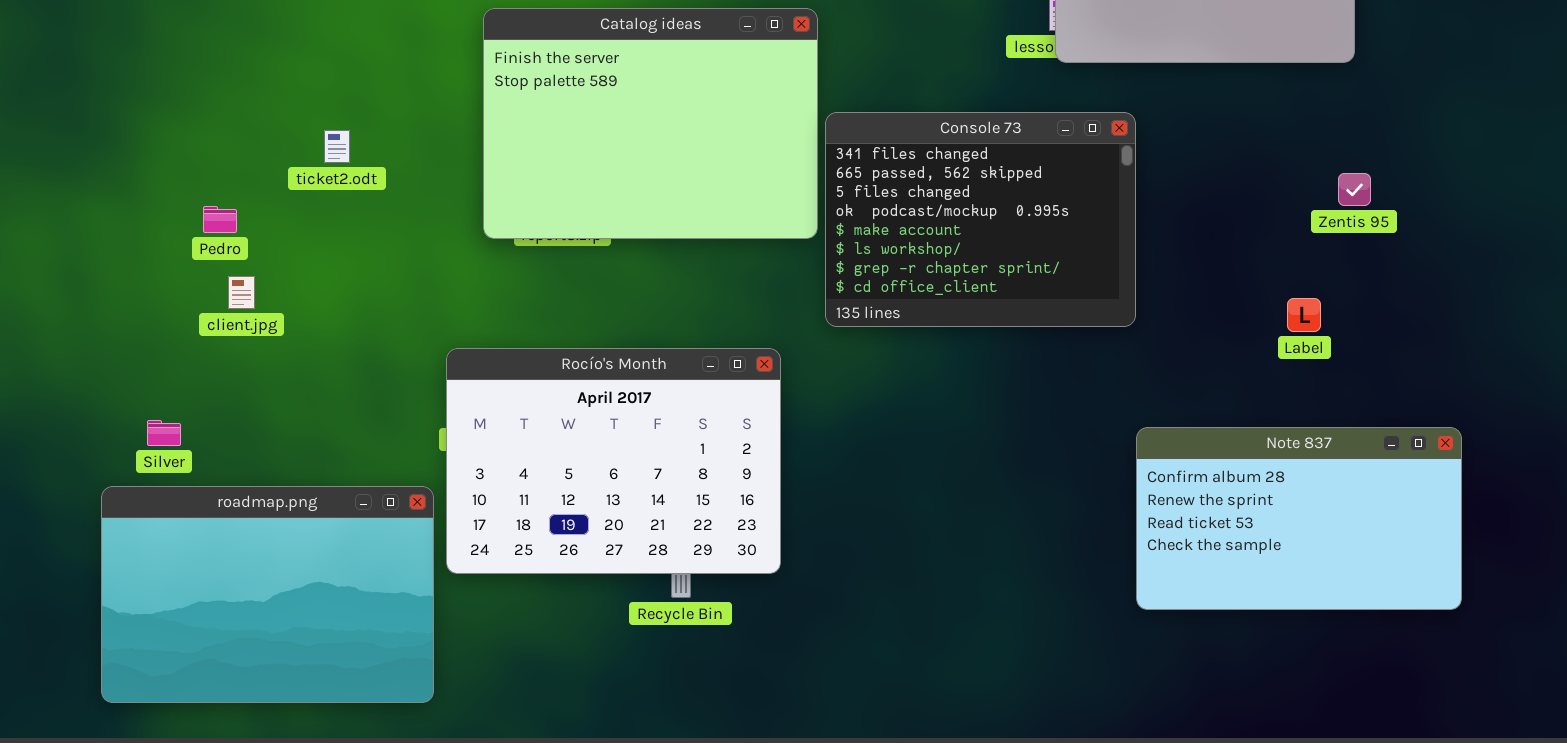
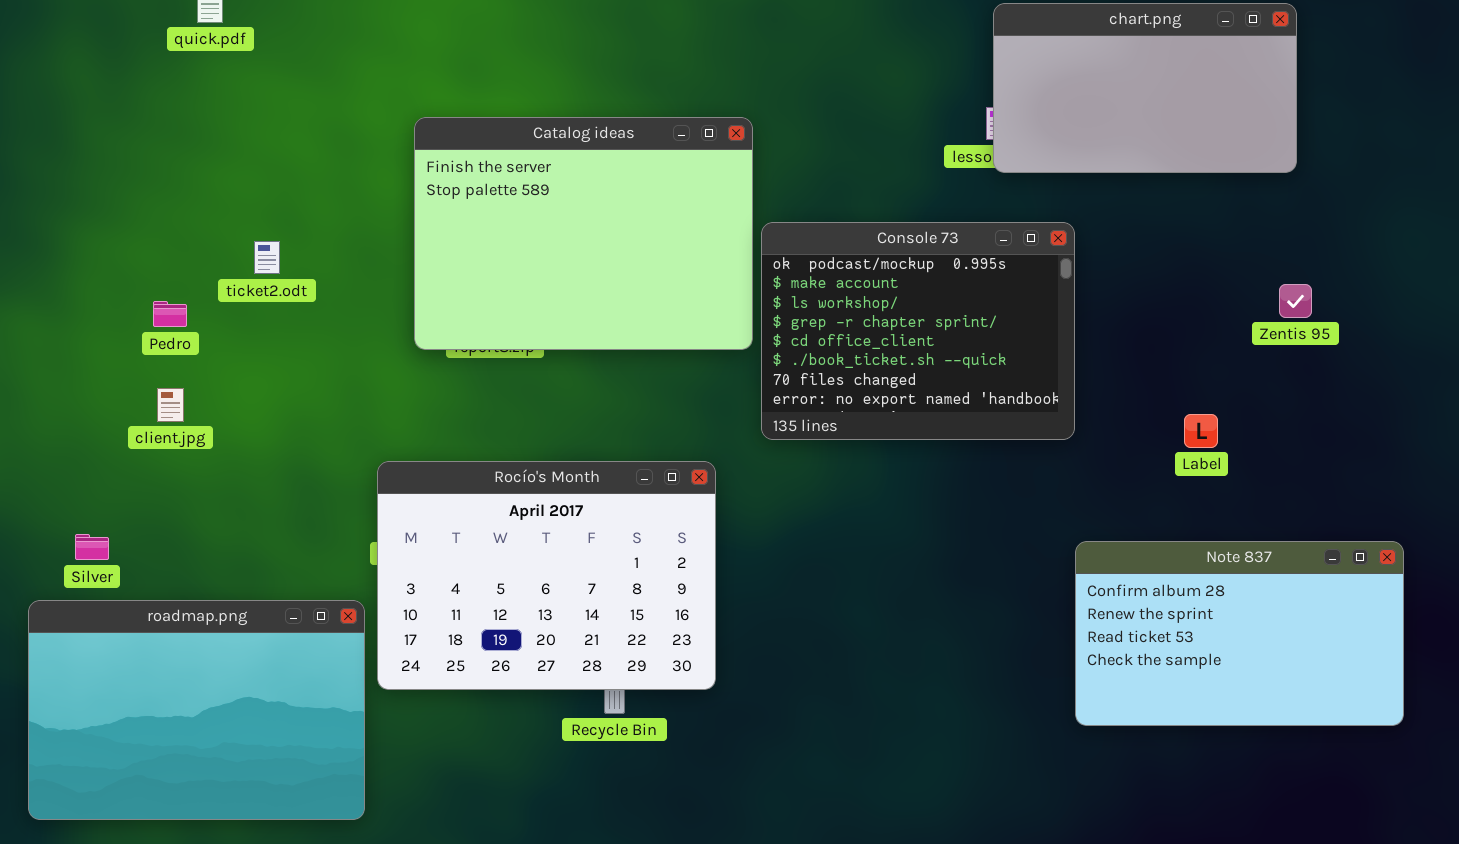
Console 73: [825,112,1136,327] -> [761,222,1075,440], scrolled down 3 rows
Pedro: [203,206,237,233] -> [153,301,187,327], moved
Label: [1287,298,1321,332] -> [1184,414,1218,448], moved

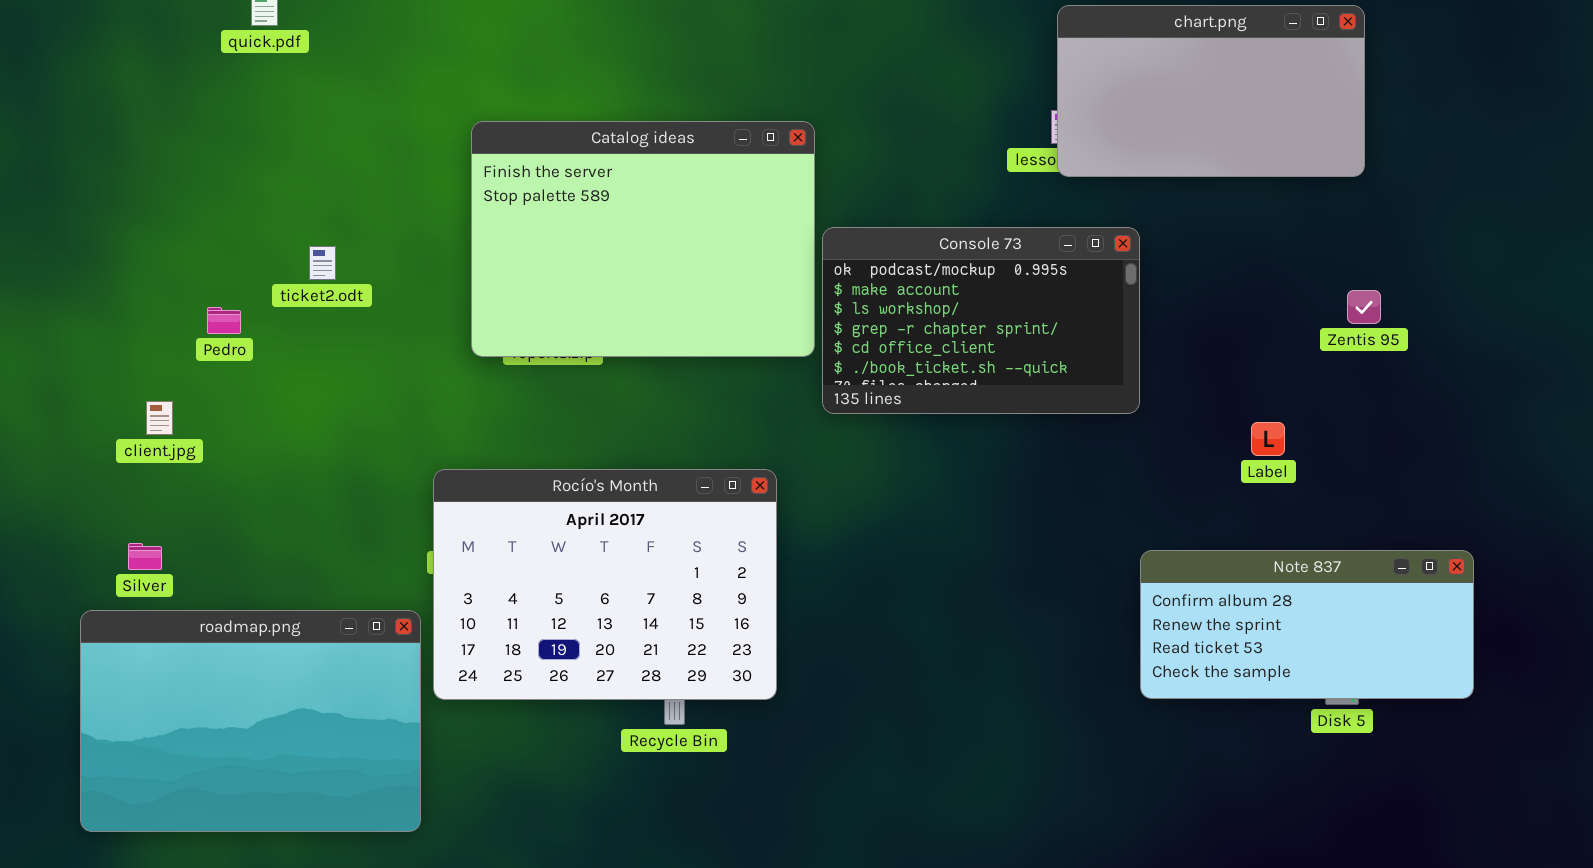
Console 73: [761,222,1075,440] -> [822,227,1140,414], resized
client.jpg: [157,388,184,422] -> [146,401,173,435], moved
Note 837: [1075,541,1404,726] -> [1140,550,1474,699], resized

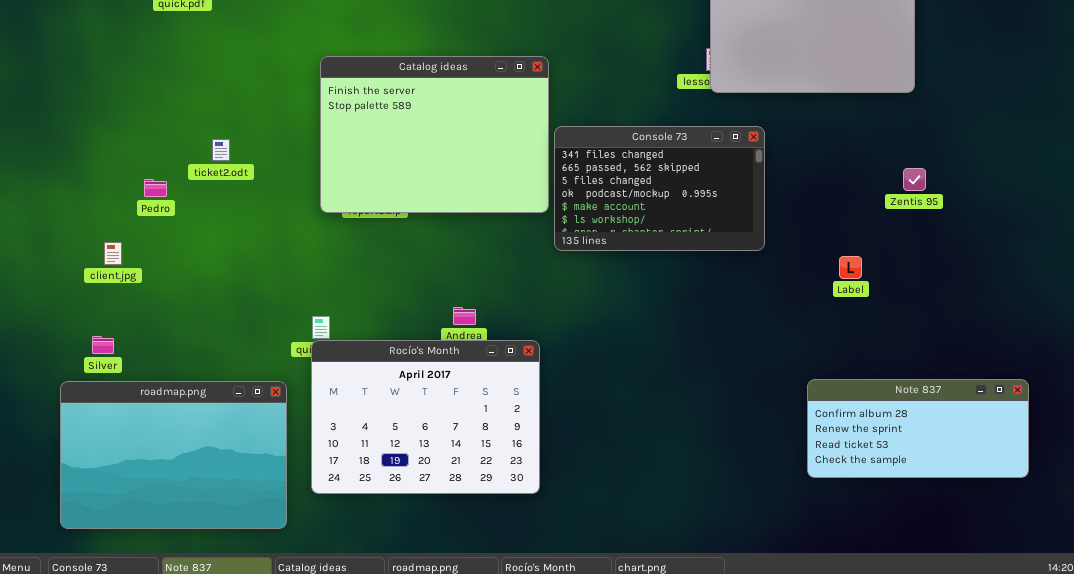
Console 73: [822,227,1140,414] -> [554,126,765,251], scrolled up 3 rows
Rocío's Month: [433,469,777,700] -> [311,340,540,494], moved
Note 837: [1140,550,1474,699] -> [807,379,1029,478], moved

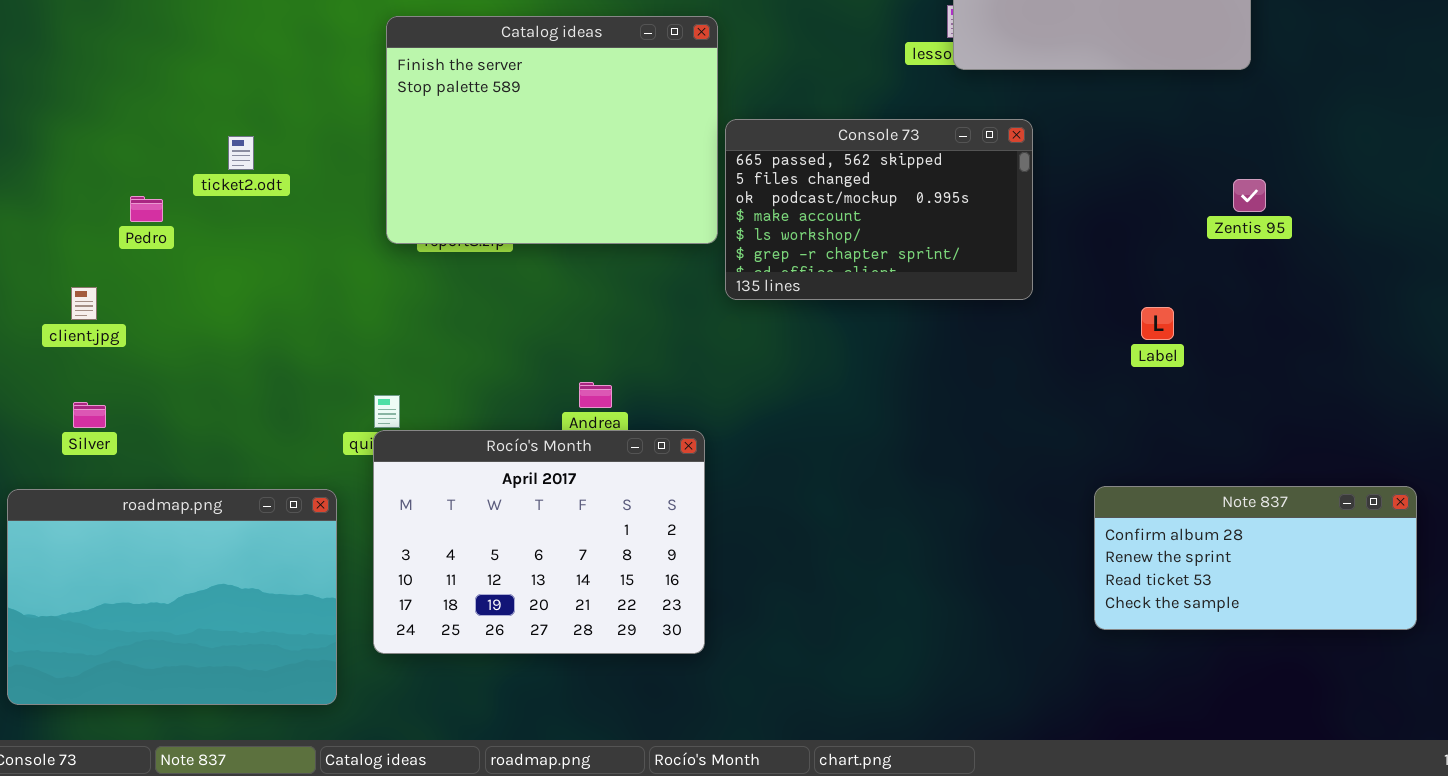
Console 73: [554,126,765,251] -> [725,119,1033,300], scrolled down 1 row
Silver: [92,336,114,354] -> [73,402,106,428], moved

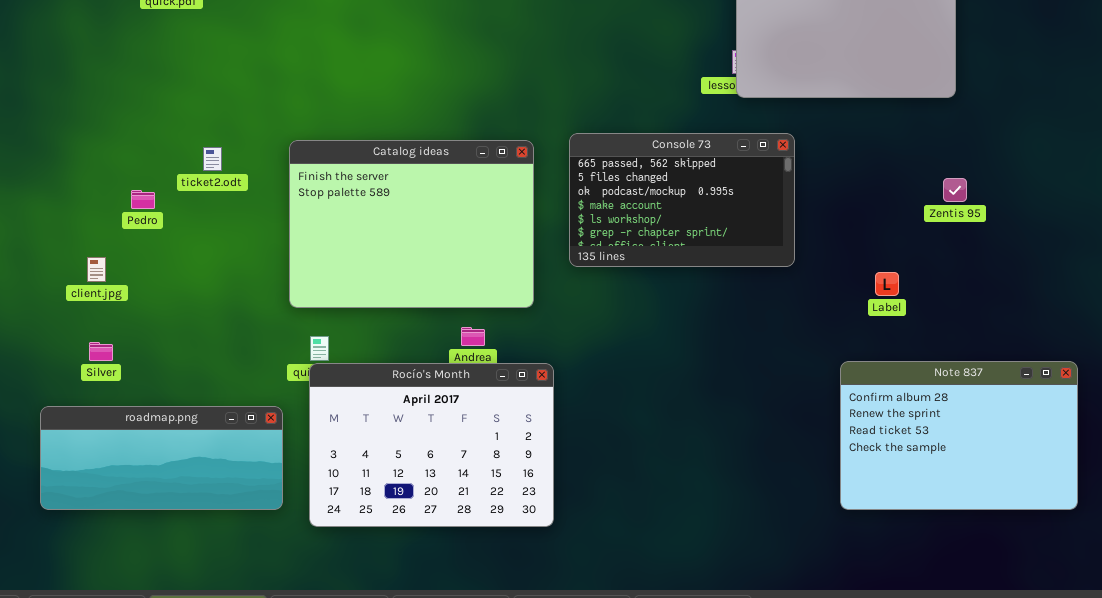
Catalog ideas: [386,16,718,244] -> [289,140,534,308], moved
Note 837: [1094,486,1417,630] -> [840,361,1078,510], resized
roadmap.png: [7,489,337,705] -> [40,406,283,510], resized

